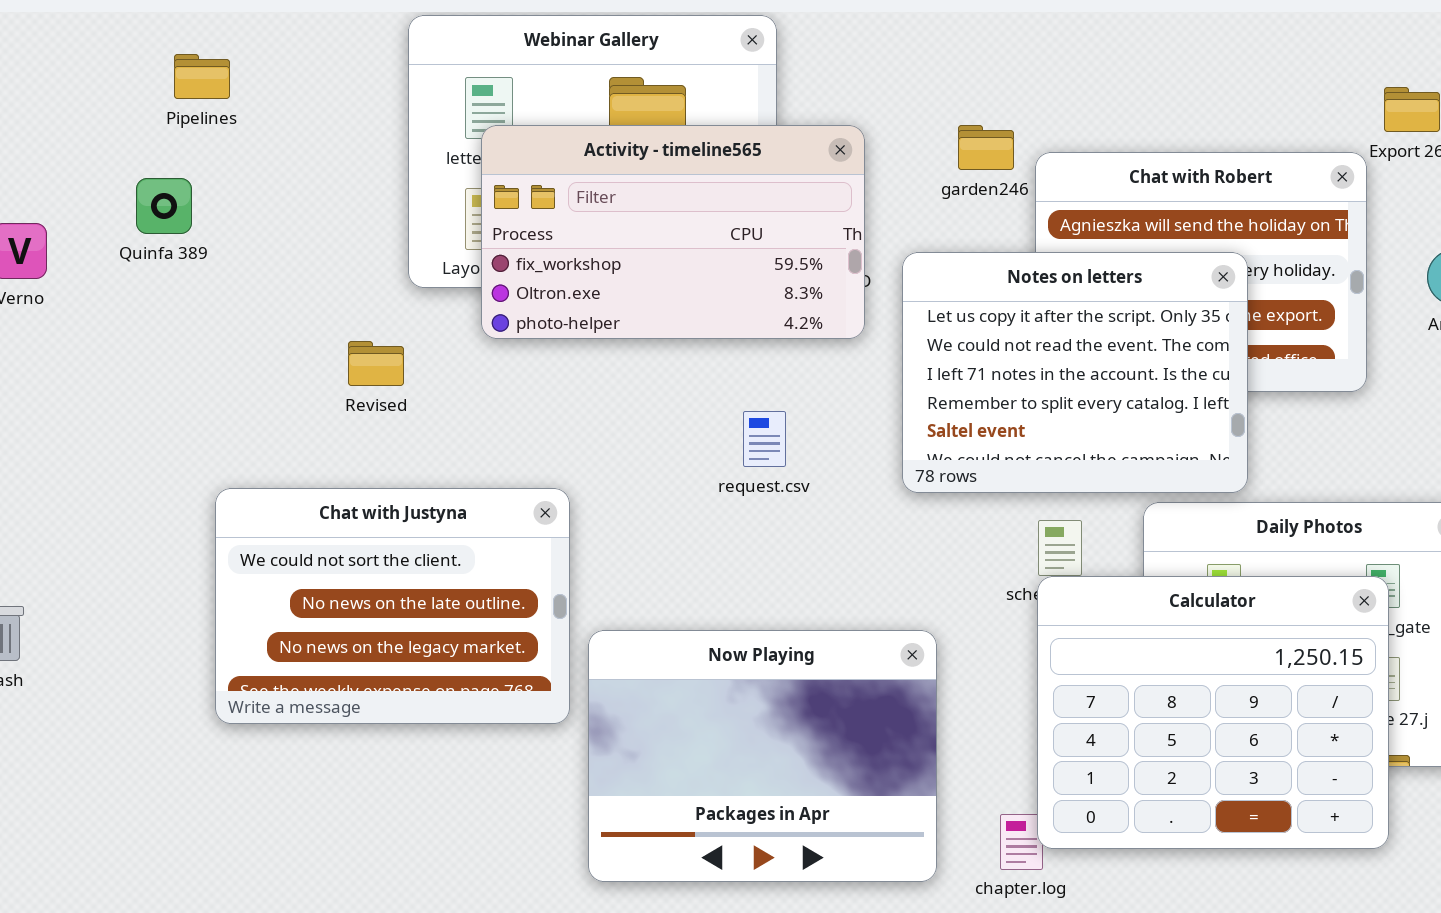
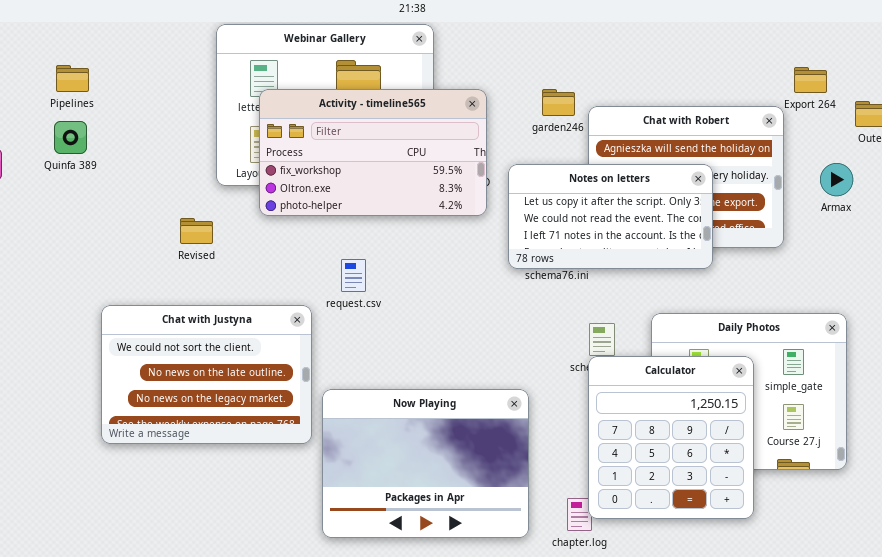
Pipelines: [174,54,230,99] -> [56,65,89,92], moved
Notes on letters: [902,252,1248,493] -> [508,164,713,269], resized
request.csv: [743,411,786,467] -> [341,259,366,292], moved
Calculator: [1037,576,1389,849] -> [588,356,754,519], resized

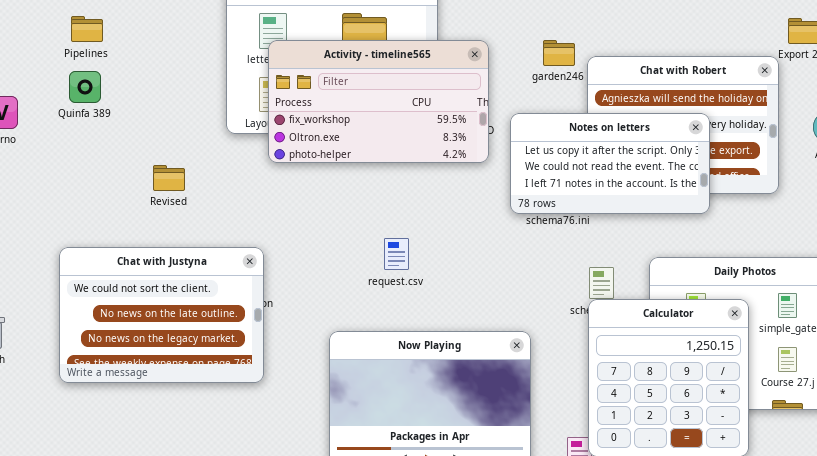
Revised: [180,218,213,244] -> [153,165,185,191], moved
request.csv: [341,259,366,292] -> [384,238,409,270], moved
Chat with Justyna: [101,305,312,444] -> [59,247,264,383], moved

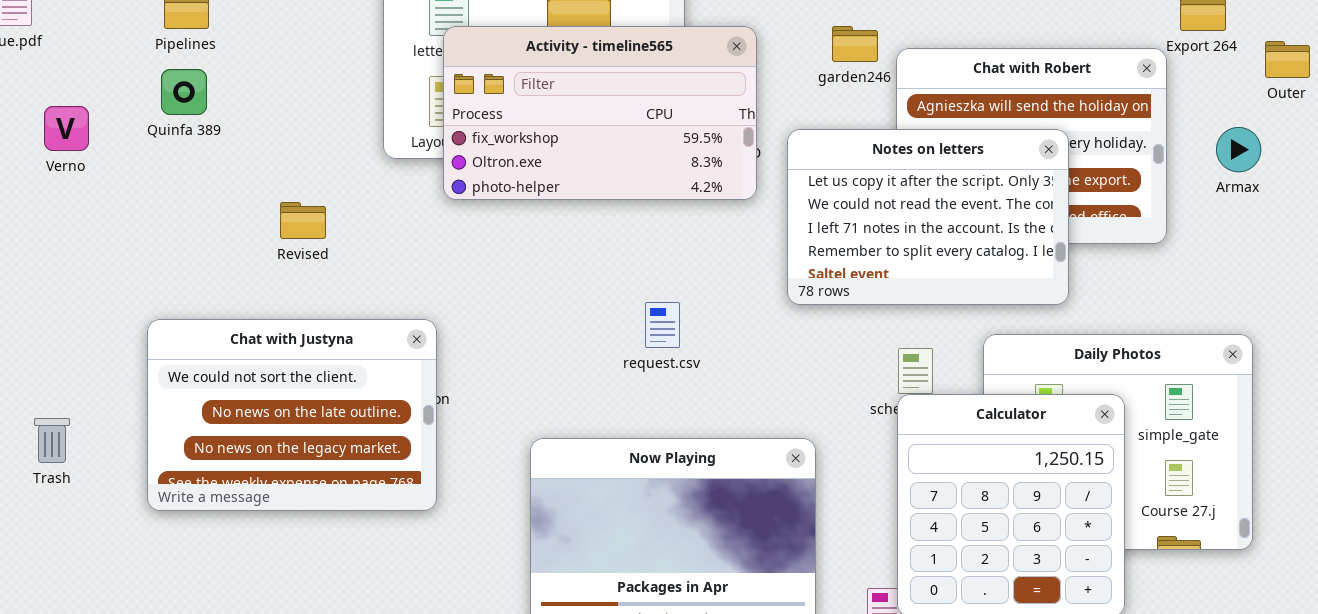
Notes on letters: [510,113,710,214] -> [787,129,1069,305], resized
request.csv: [384,238,409,270] -> [645,302,680,348], moved

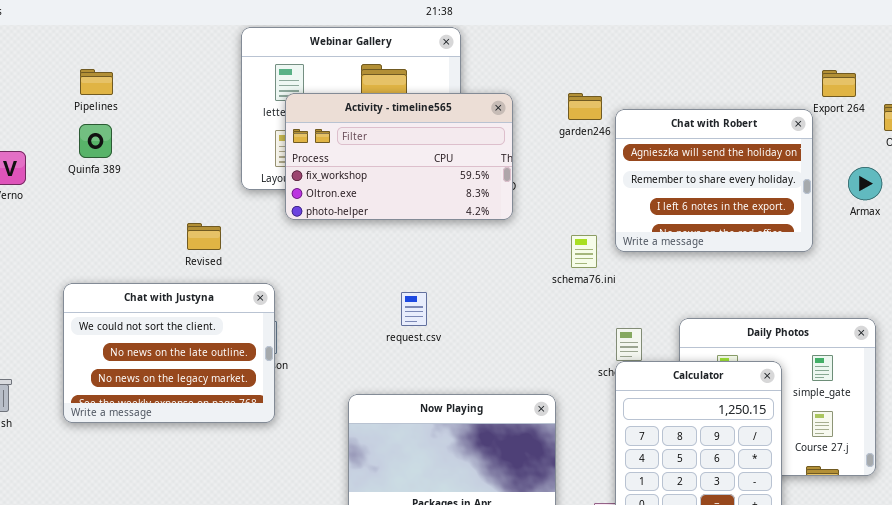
Notes on letters: [787,129,1069,305] -> none, closed
Revised: [280,202,326,239] -> [187,223,221,250], moved
request.csv: [645,302,680,348] -> [401,292,427,326], moved
Chat with Justyna: [147,319,437,511] -> [63,283,275,423], moved

